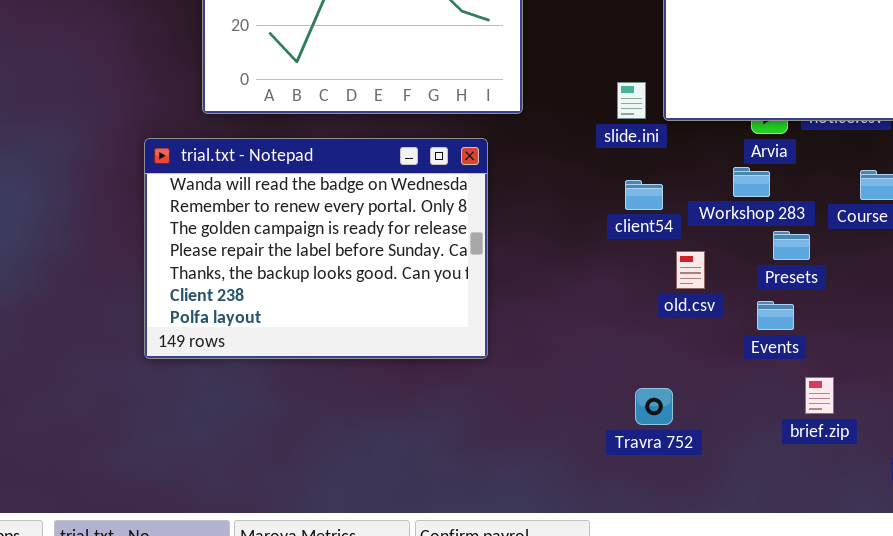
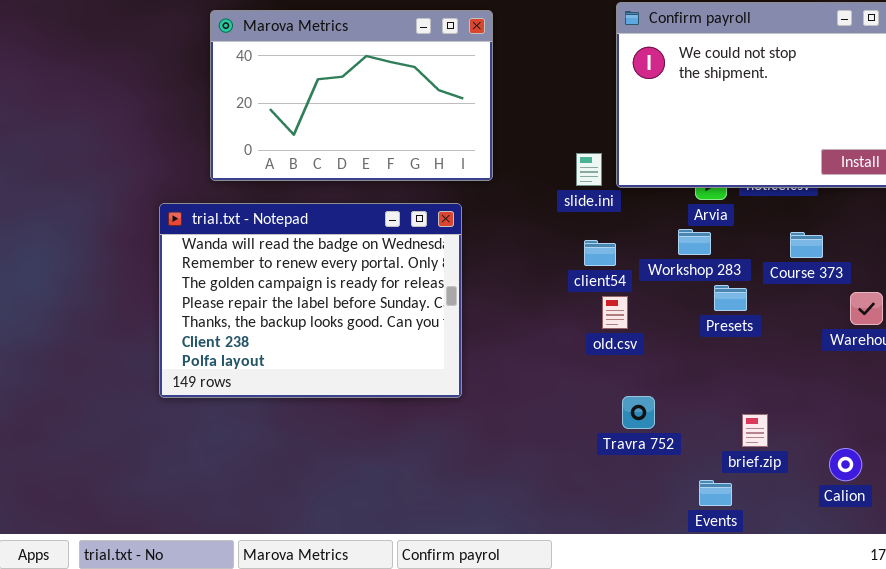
old.csv: [676,251,705,289] -> [602,296,628,329], moved
Events: [757,301,794,330] -> [699,480,732,506], moved
Travra 752: [635,388,673,425] -> [622,396,655,429], moved

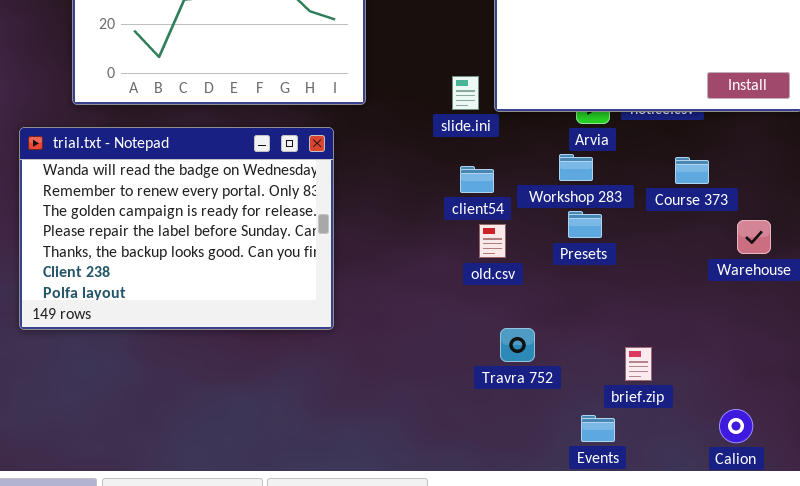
Presets: [714,285,747,311] -> [568,211,602,238], moved
Calion: [829,448,862,481] -> [719,409,753,443], moved

